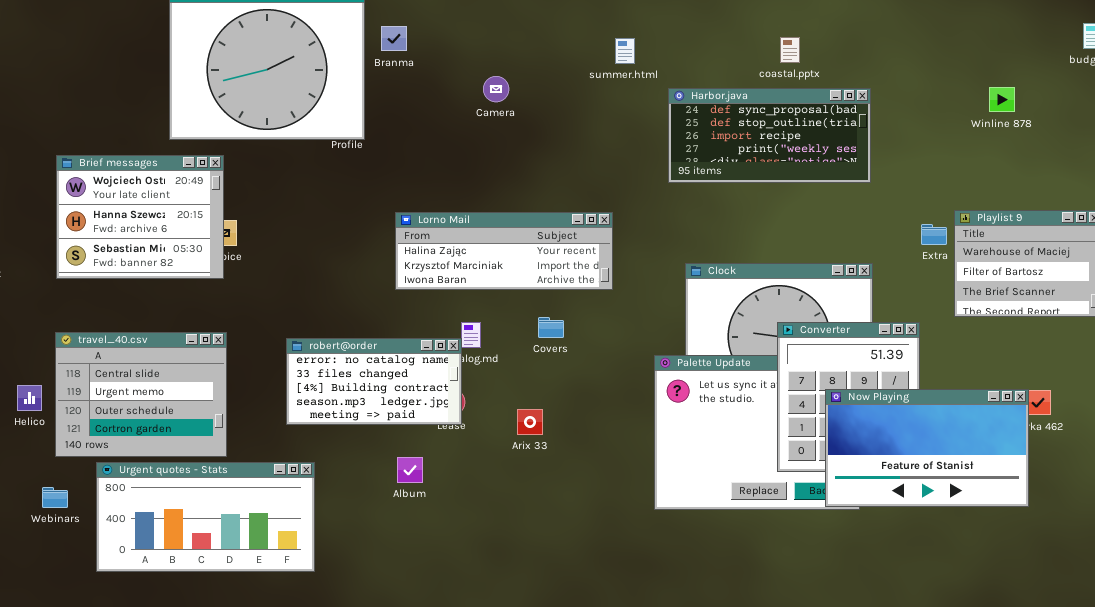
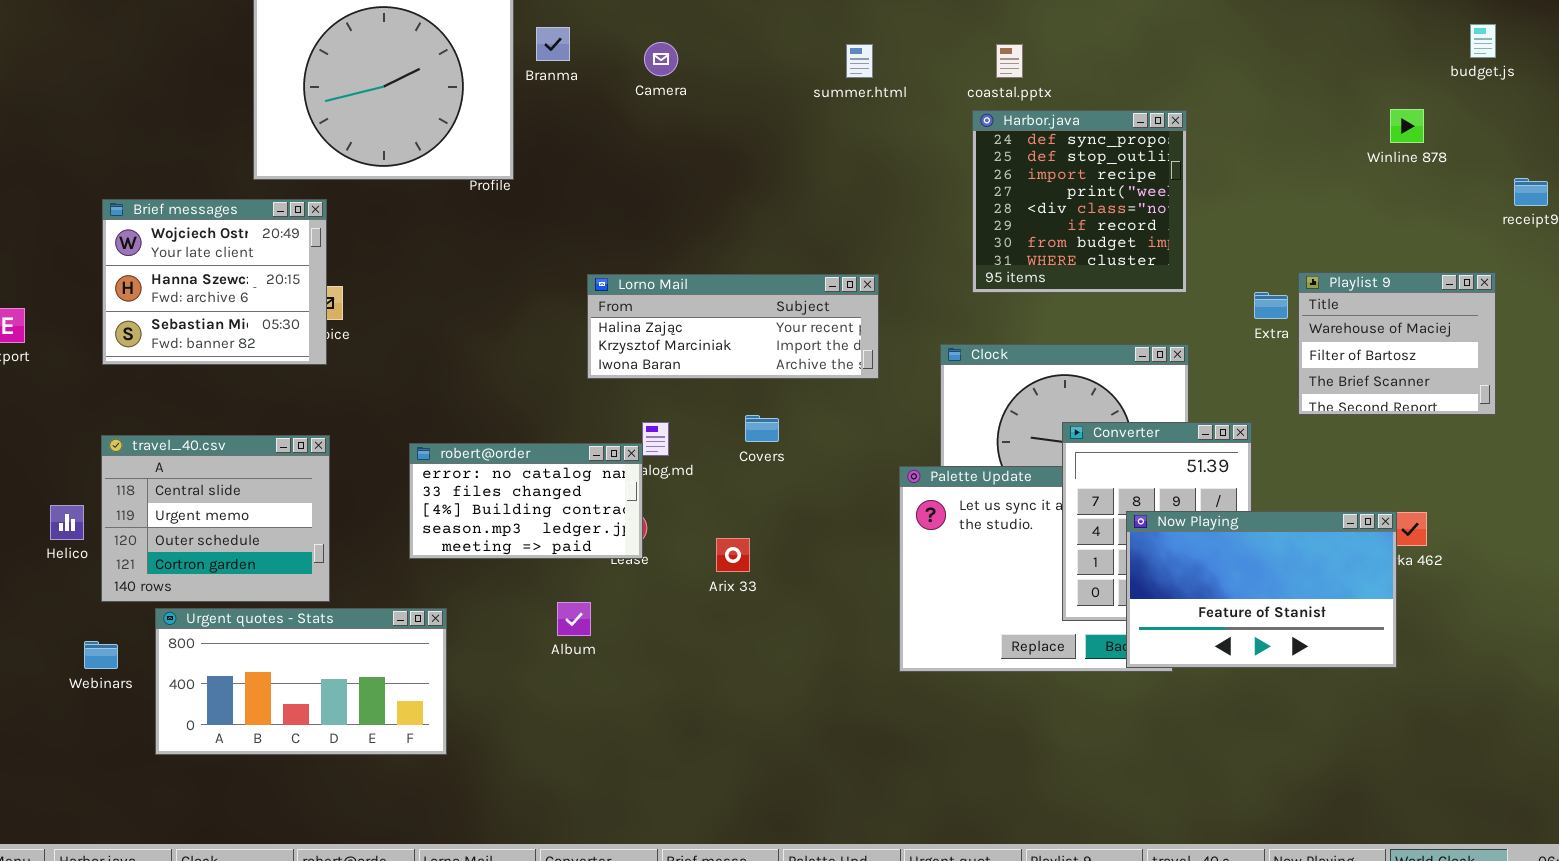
coastal.pptx: [780,37,800,63] -> [996,44,1023,78], moved
Camera: [483,76,509,102] -> [644,42,678,76], moved
Winline 878: [989,87,1015,112] -> [1390,109,1424,143], moved
Harbor.java: [668,88,871,183] -> [972,110,1187,293], resized
Lorno Mail: [395,212,613,290] -> [587,274,879,379], moved

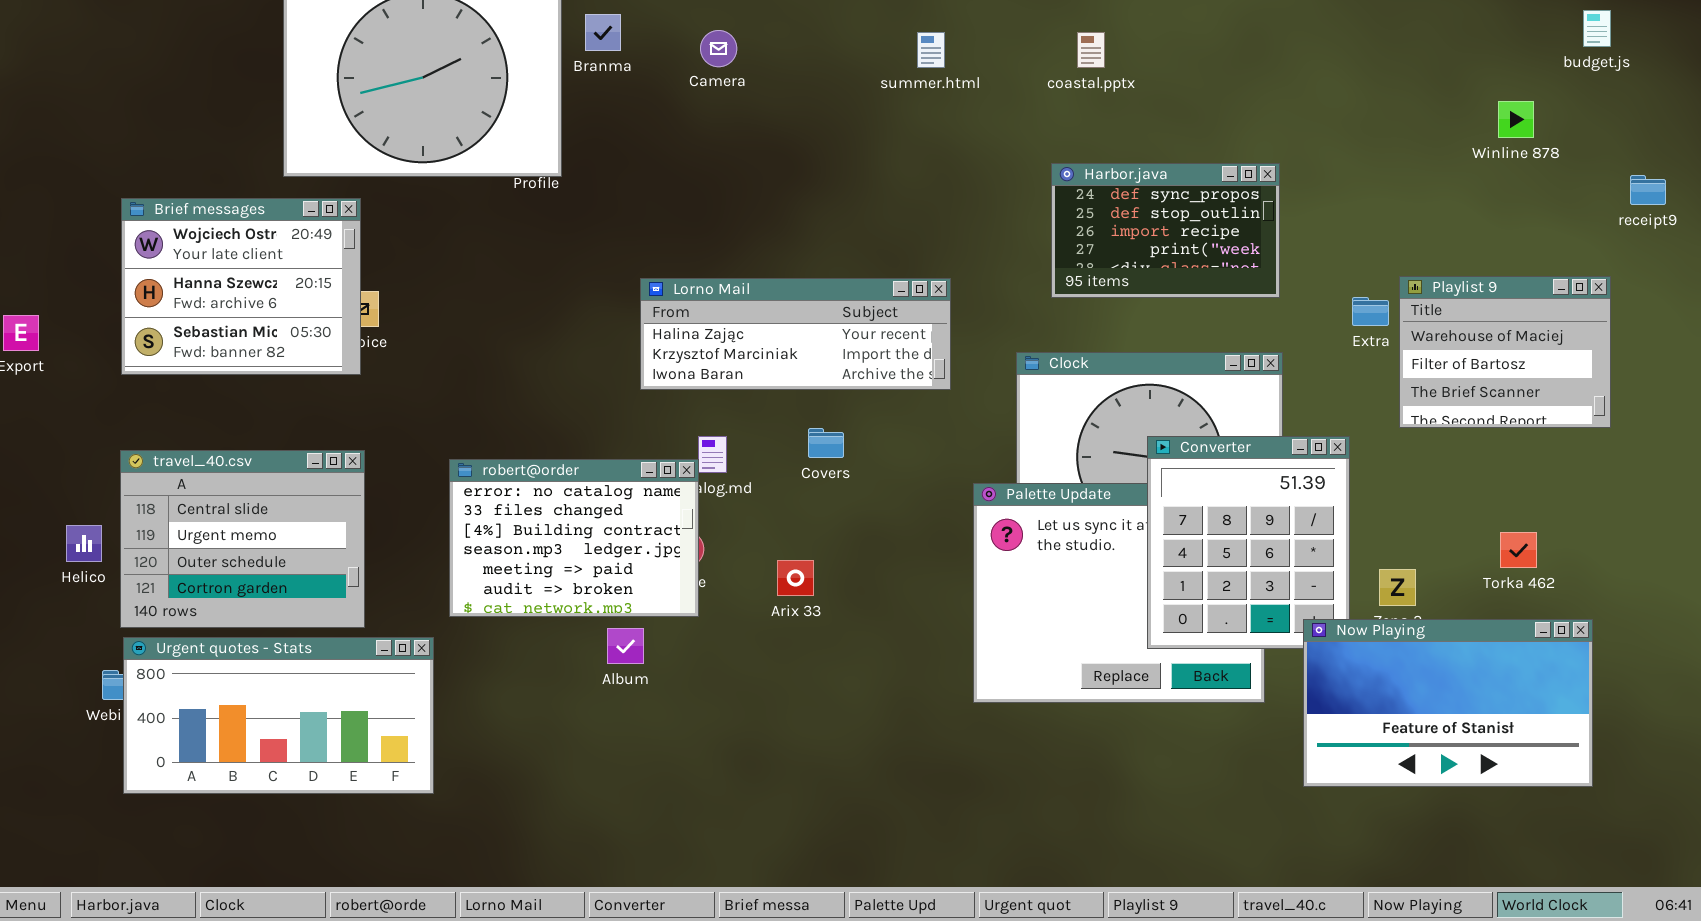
Harbor.java: [972,110,1187,293] -> [1051,163,1280,298], resized
robert@order: [409,443,643,559] -> [449,459,699,617], resized
Now Playing: [1126,511,1397,668] -> [1303,619,1593,787], moved
Urgent quotes - Stats: [155,608,447,755] -> [123,637,434,794], moved

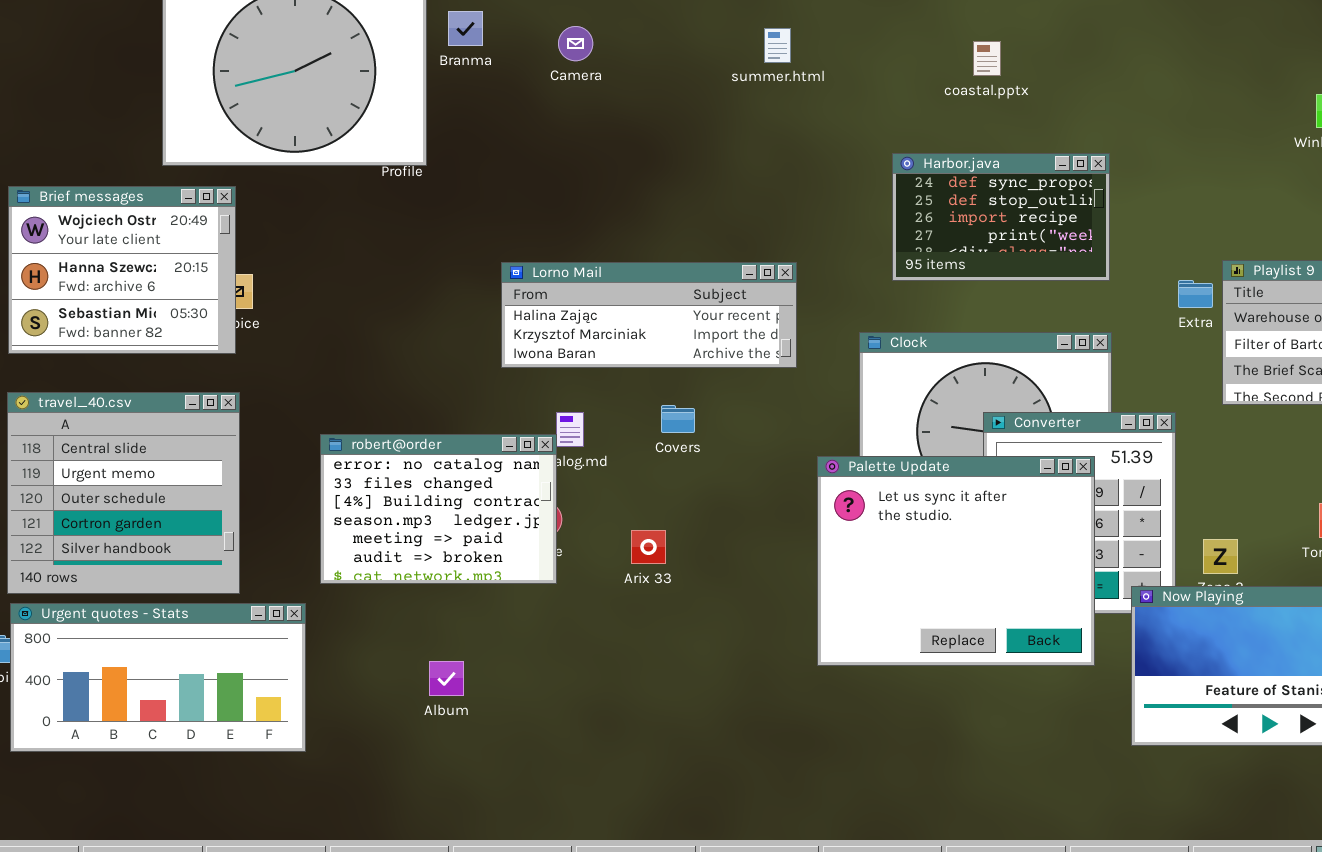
coastal.pptx: [1077,32,1105,68] -> [973,41,1001,76], moved
travel_40.csv: [120,450,365,628] -> [7,392,240,594], resized
Palette Update: [973,483,1265,703] -> [817,456,1095,666], raised
Album: [607,628,644,664] -> [429,661,464,696], moved

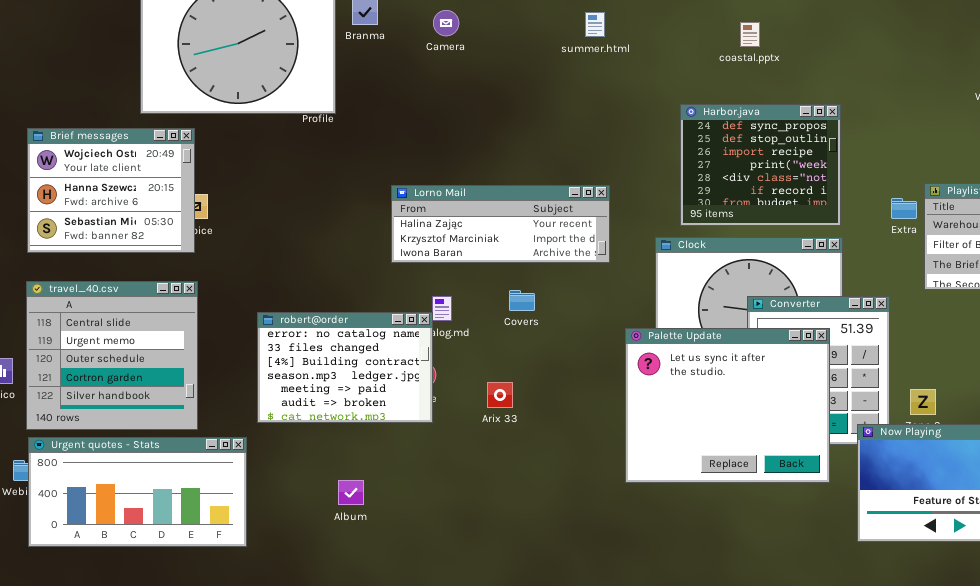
Harbor.java: [892,153,1110,281] -> [680,104,841,226], resized

